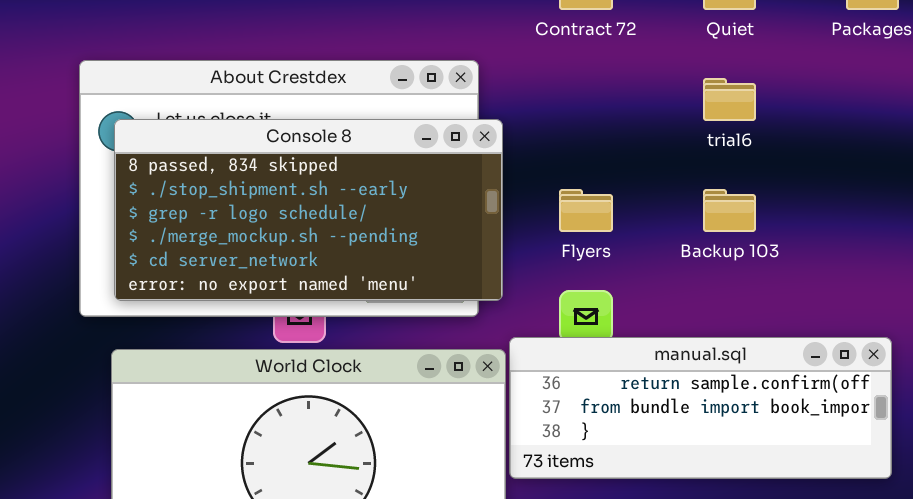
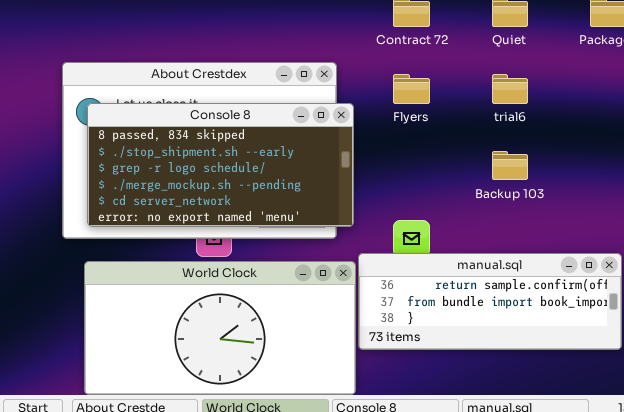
Flyers: [559,189,613,232] -> [393,74,430,104], moved

